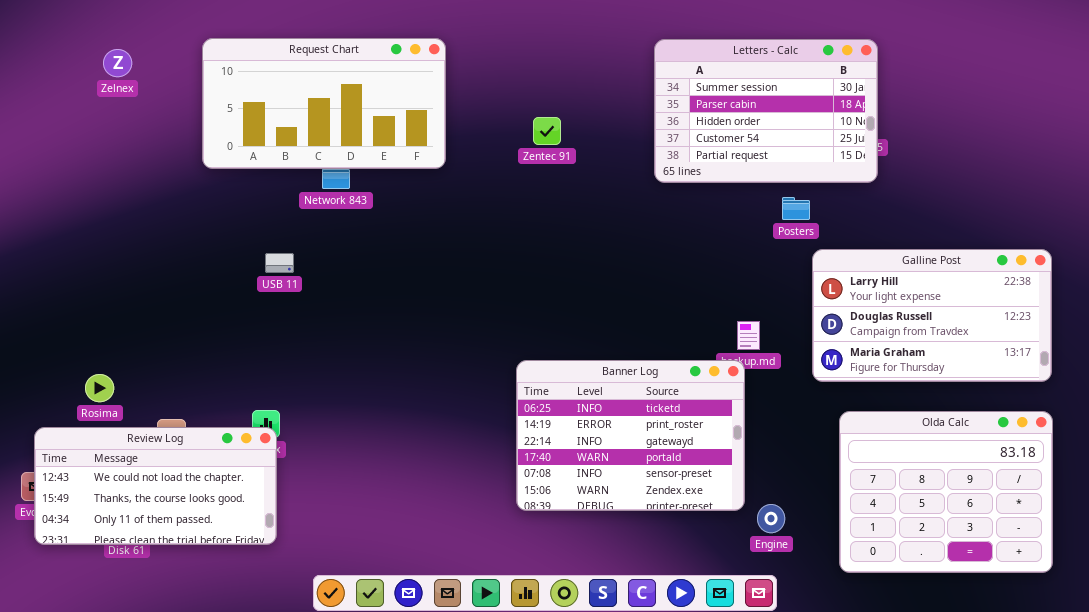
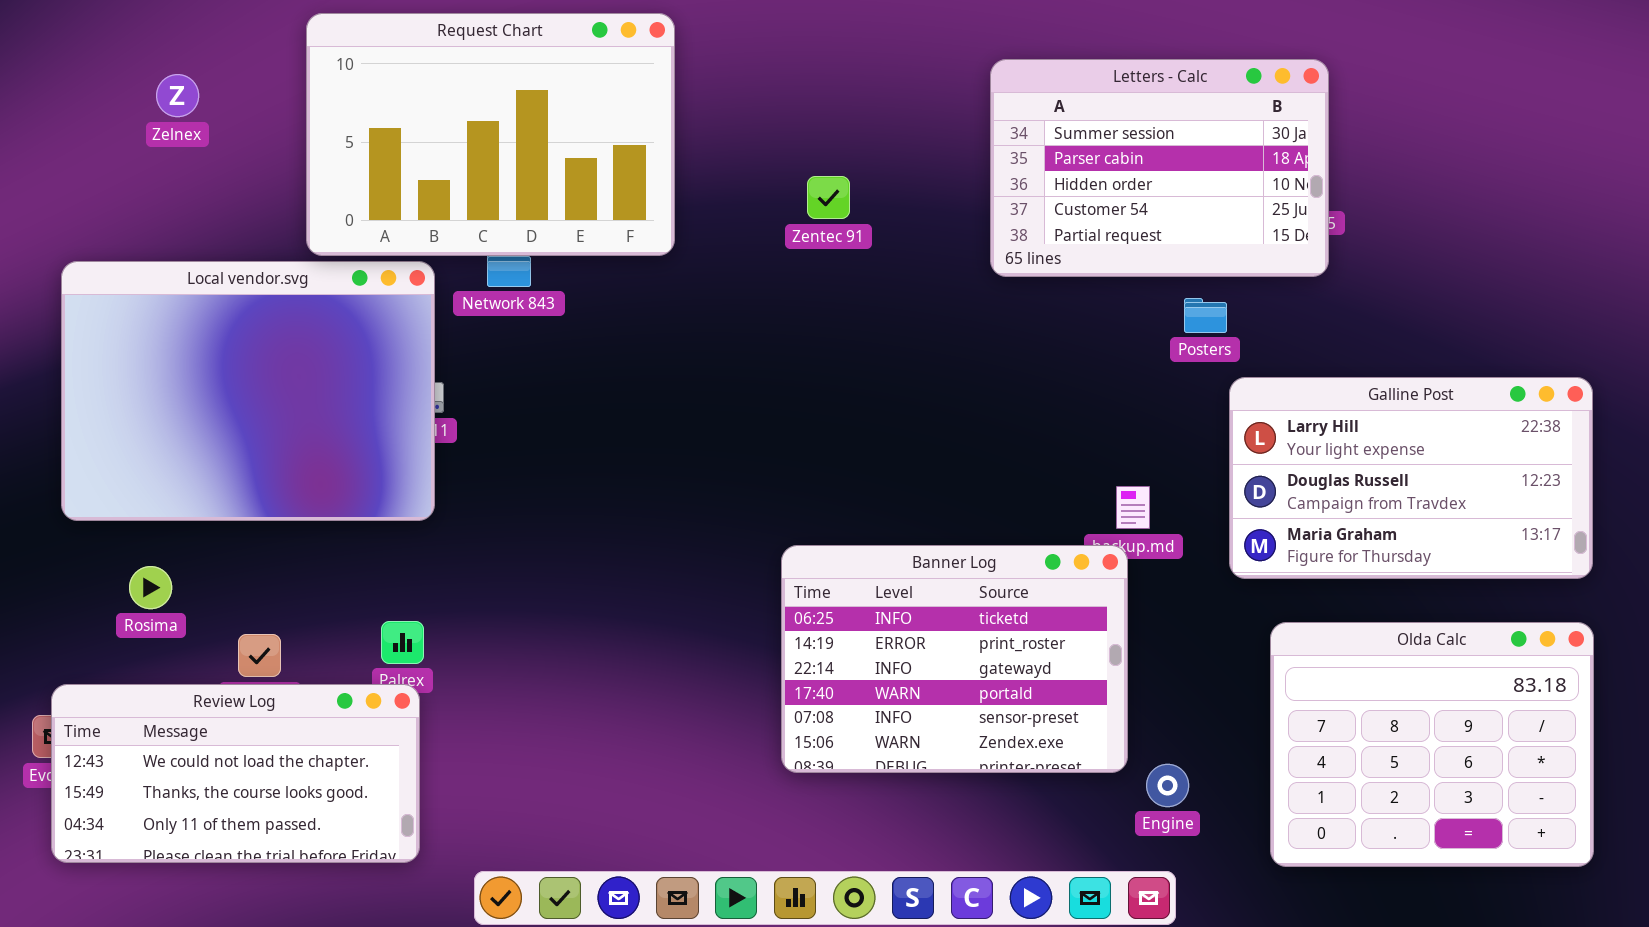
Request Chart: [202,38,446,169] -> [306,13,675,256], resized
Local vendor.svg: none -> [61,261,435,521], opened
Review Log: [34,427,277,545] -> [51,684,420,863], moved

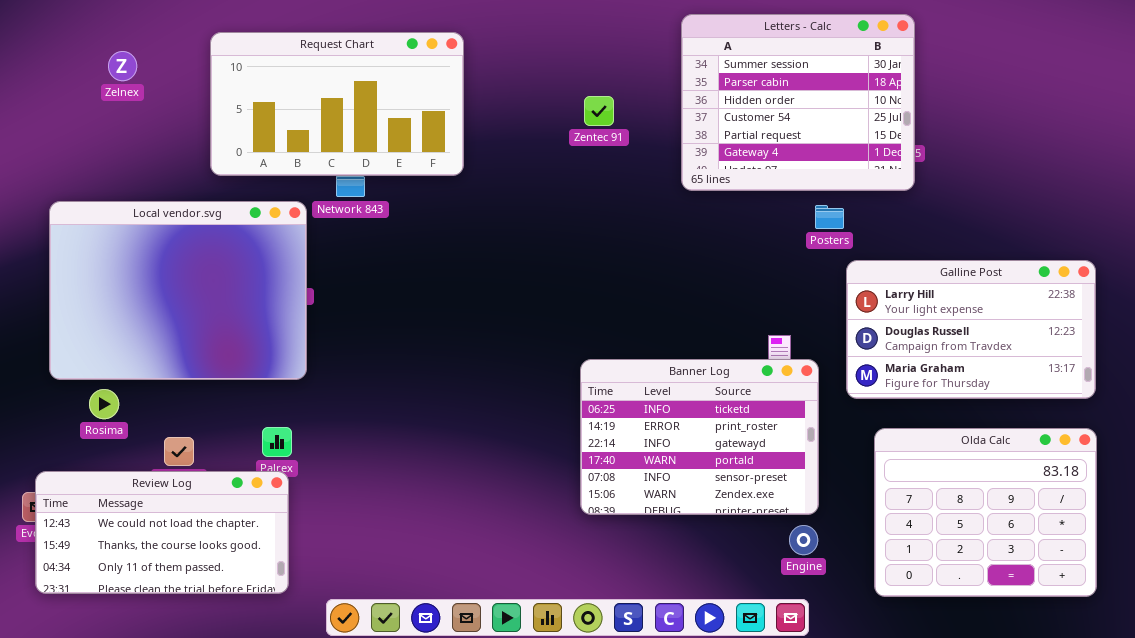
Request Chart: [306,13,675,256] -> [210,32,464,176], resized
Letters - Calc: [990,59,1329,277] -> [681,14,915,191], resized
Zentec 91: [807,176,850,219] -> [584,96,614,126], moved
Local vendor.svg: [61,261,435,521] -> [49,201,307,380], moved
Banner Log: [781,545,1128,773] -> [580,359,819,515], moved

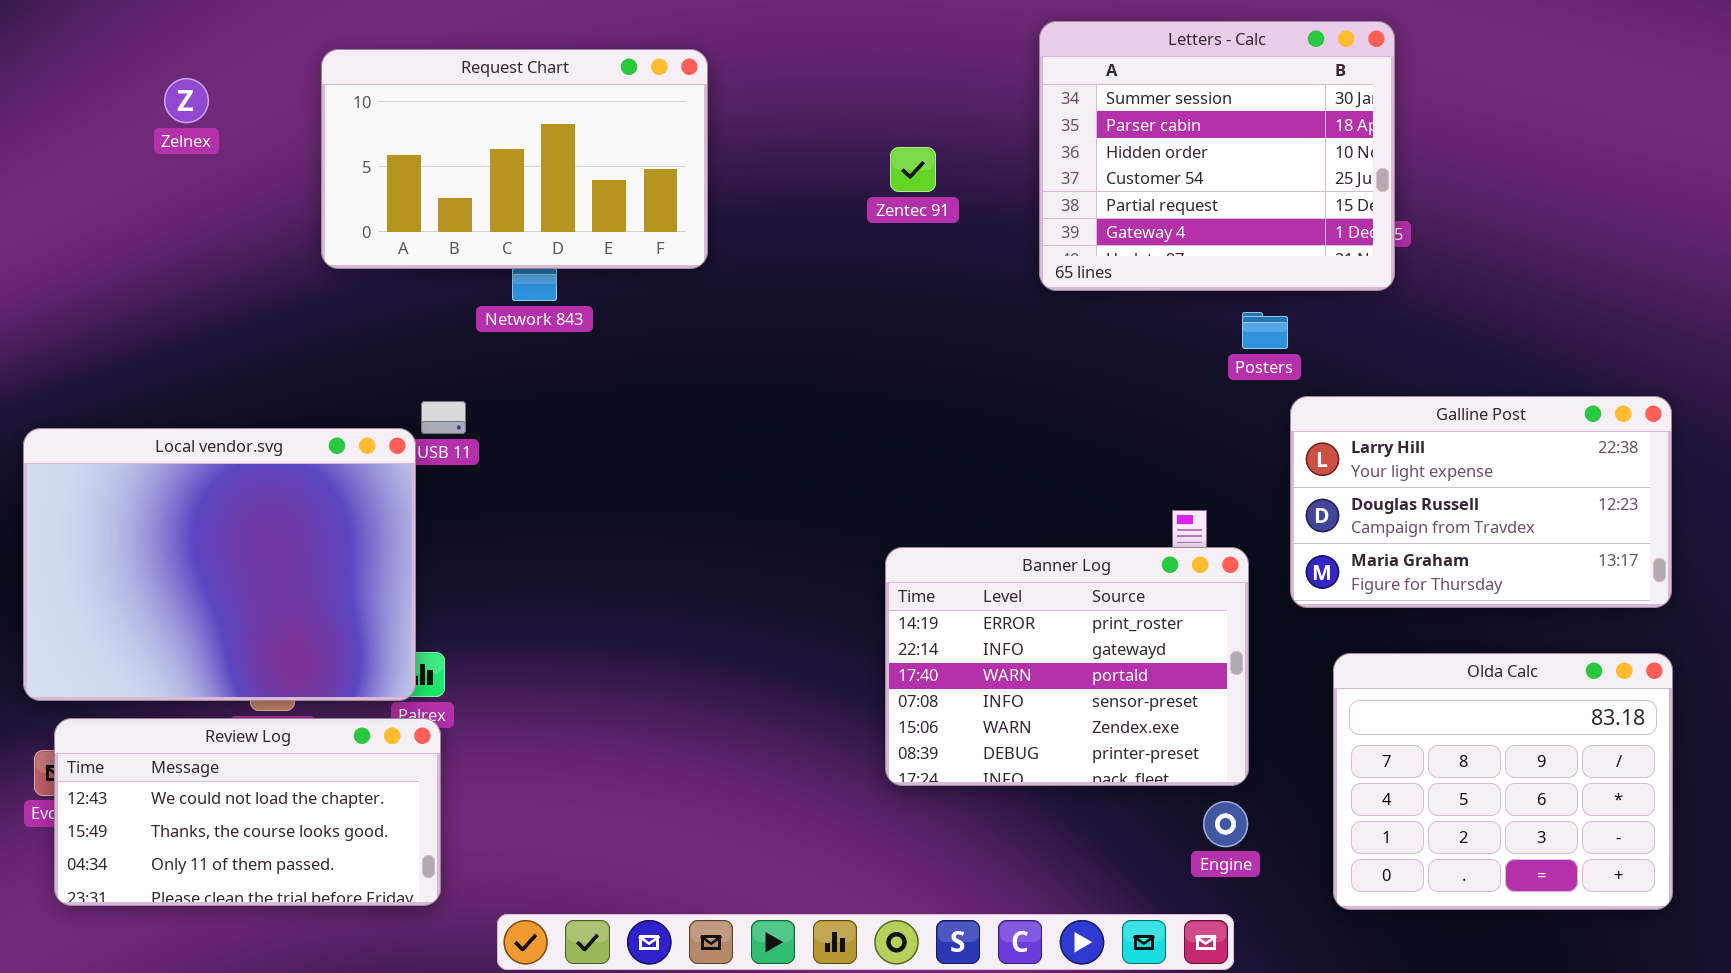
Local vendor.svg: [49,201,307,380] -> [23,428,416,701], moved
Banner Log: [580,359,819,515] -> [885,547,1249,786], scrolled down 1 row

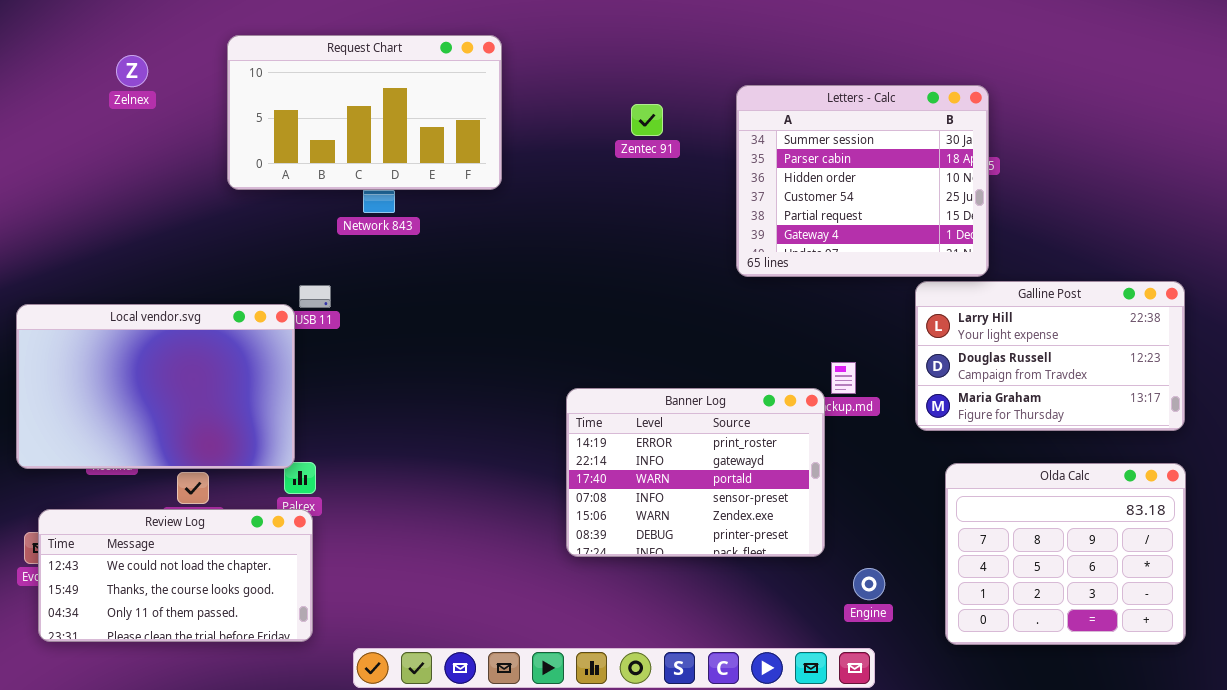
Letters - Calc: [1039,21,1395,291] -> [736,85,989,277], moved
Local vendor.svg: [23,428,416,701] -> [16,304,295,469], resized
Banner Log: [885,547,1249,786] -> [566,388,825,557], moved

